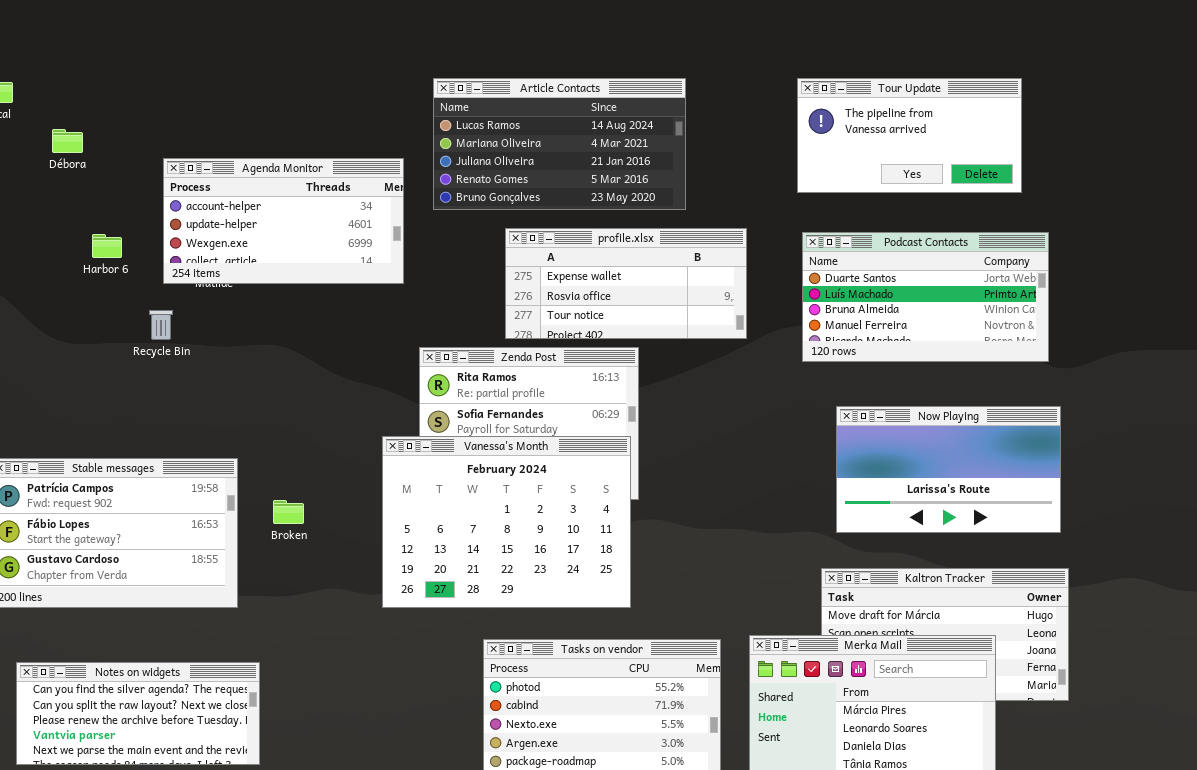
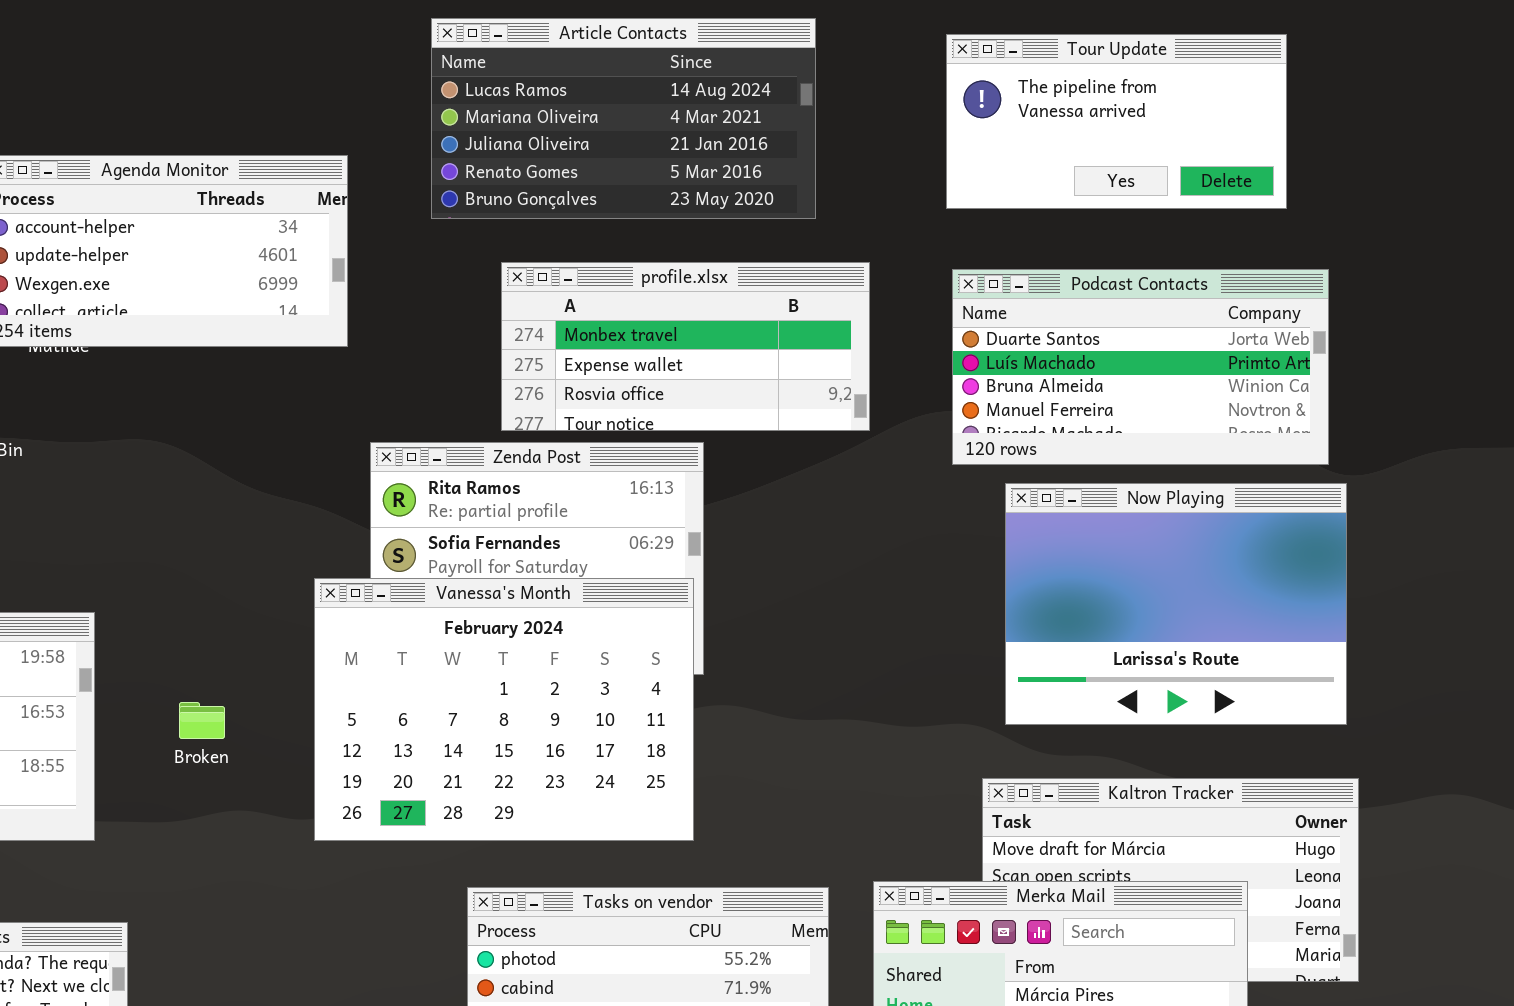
Article Contacts: [433,78,686,210] -> [431,18,816,219], moved
profile.xlsx: [505,228,747,339] -> [501,262,870,431], scrolled up 1 row
Now Playing: [836,406,1061,533] -> [1005,483,1347,725], resized
Broken: [273,500,304,524] -> [179,702,225,739], moved

